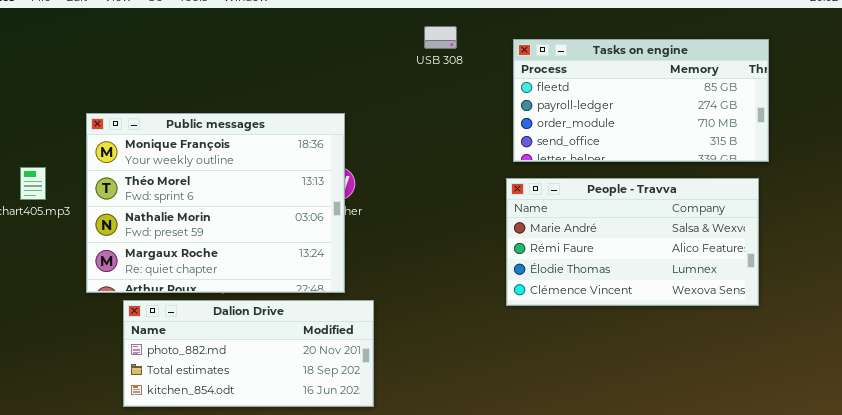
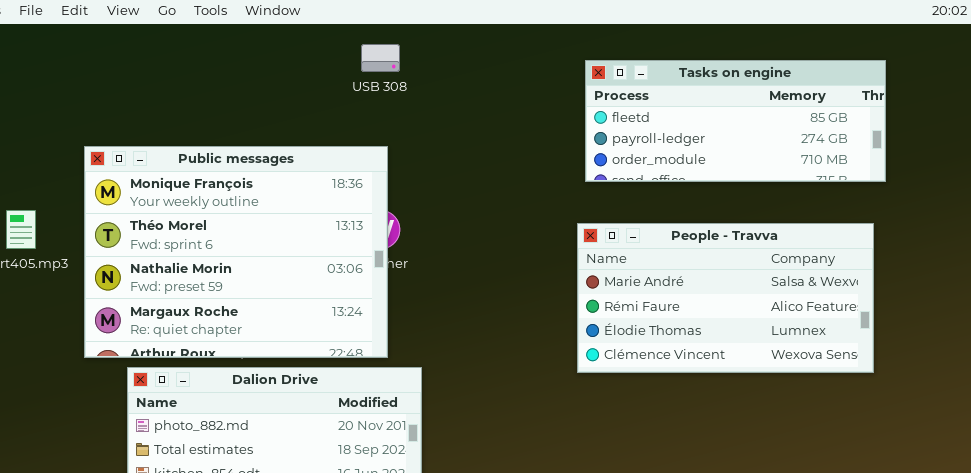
USB 308: [424,26,457,49] -> [361,44,400,72], moved
Tasks on engine: [513,39,769,162] -> [585,60,886,182], resized

